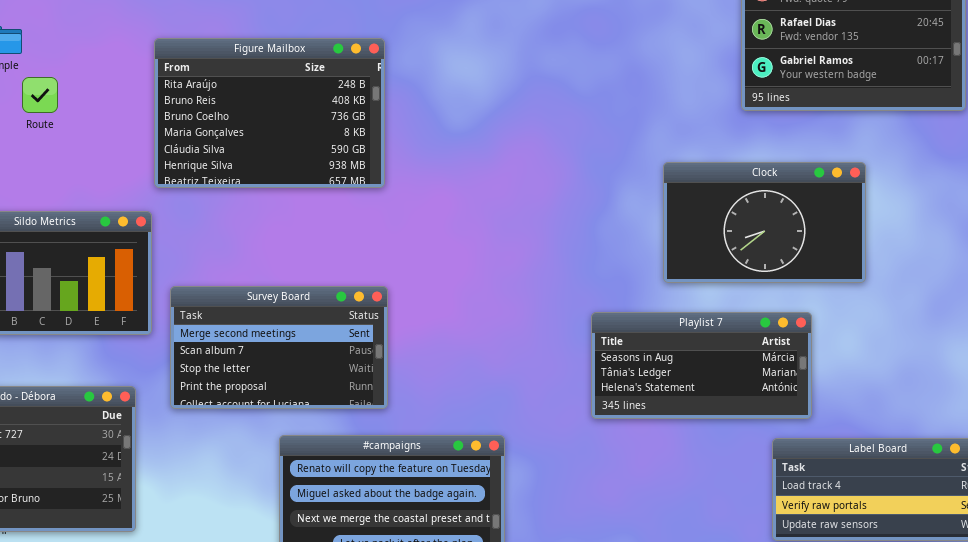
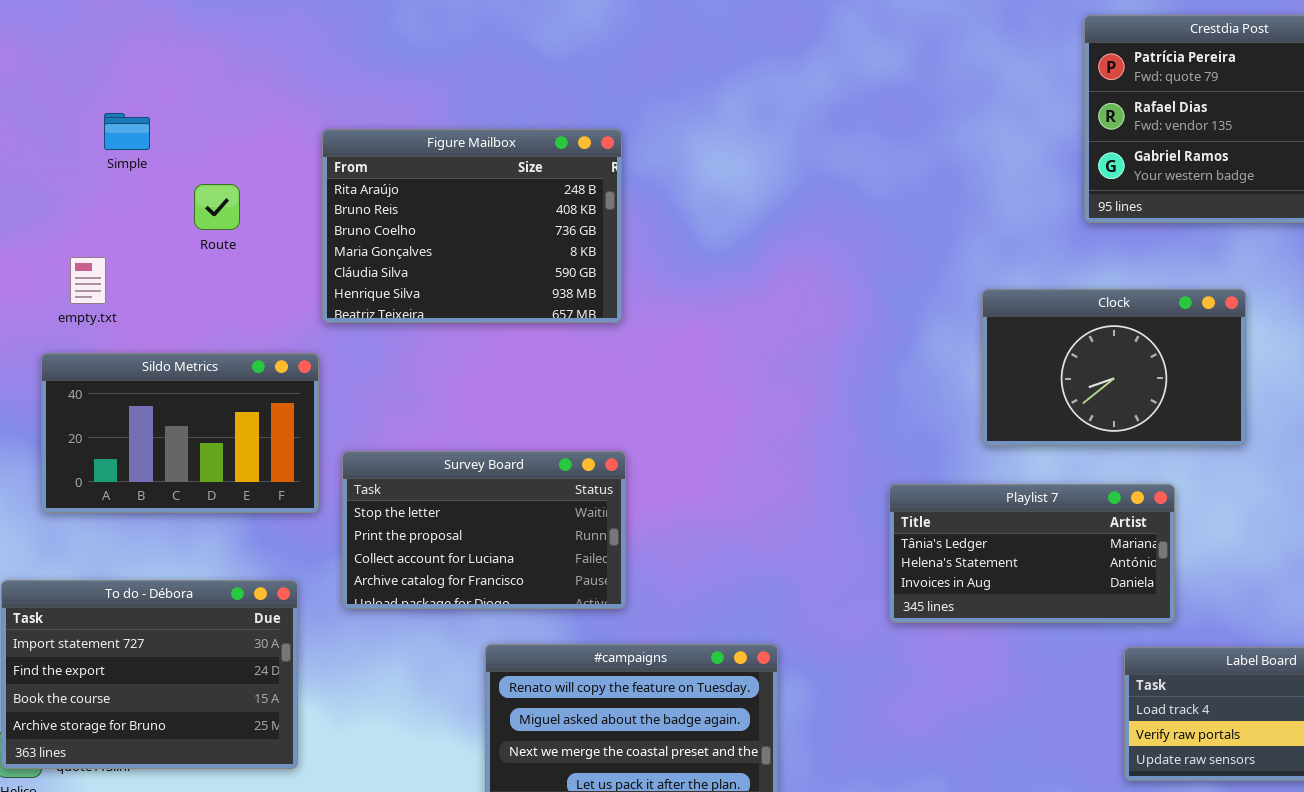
Route: [22,77,58,113] -> [194,184,240,230], moved
Survey Board: [170,286,388,409] -> [342,451,626,609], scrolled down 2 rows
Playlist 7: [591,312,812,419] -> [889,484,1175,623], scrolled down 1 row

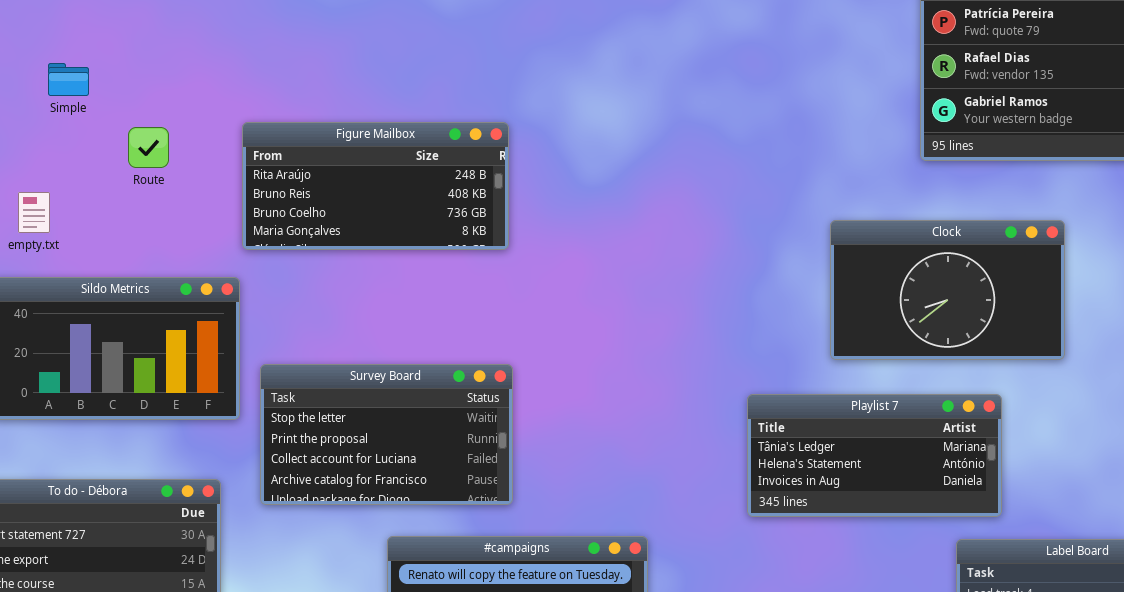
Figure Mailbox: [322,129,622,323] -> [242,122,509,250], resized

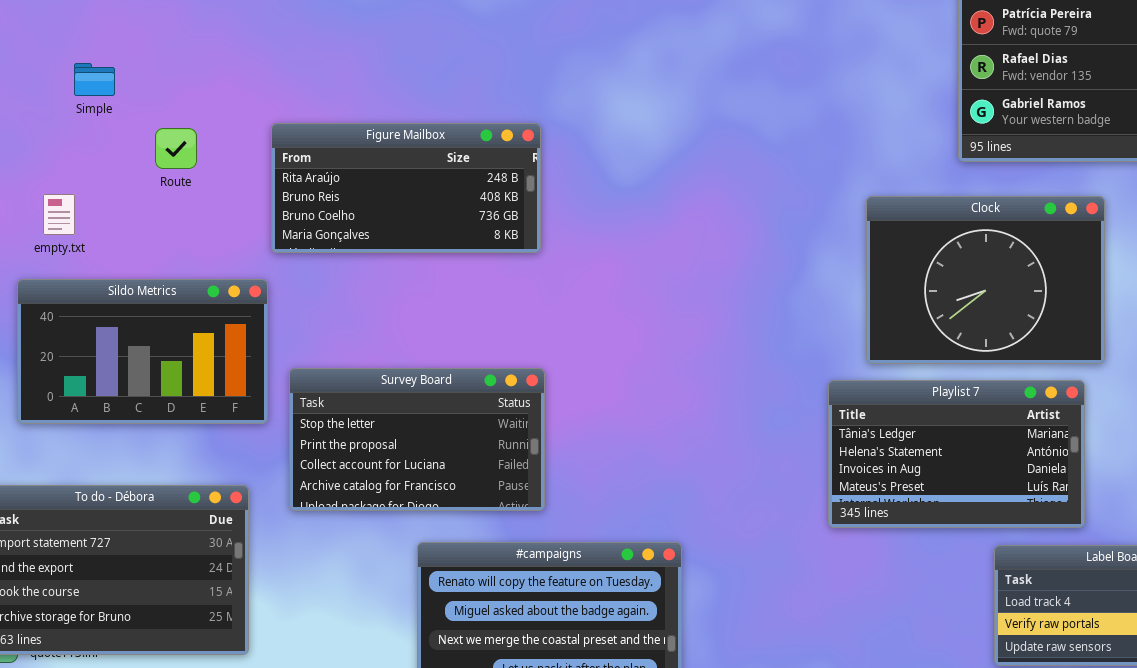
Clock: [830,220,1065,360] -> [866,196,1105,364], resized
Playlist 7: [747,394,1002,517] -> [828,380,1085,528], moved, resized

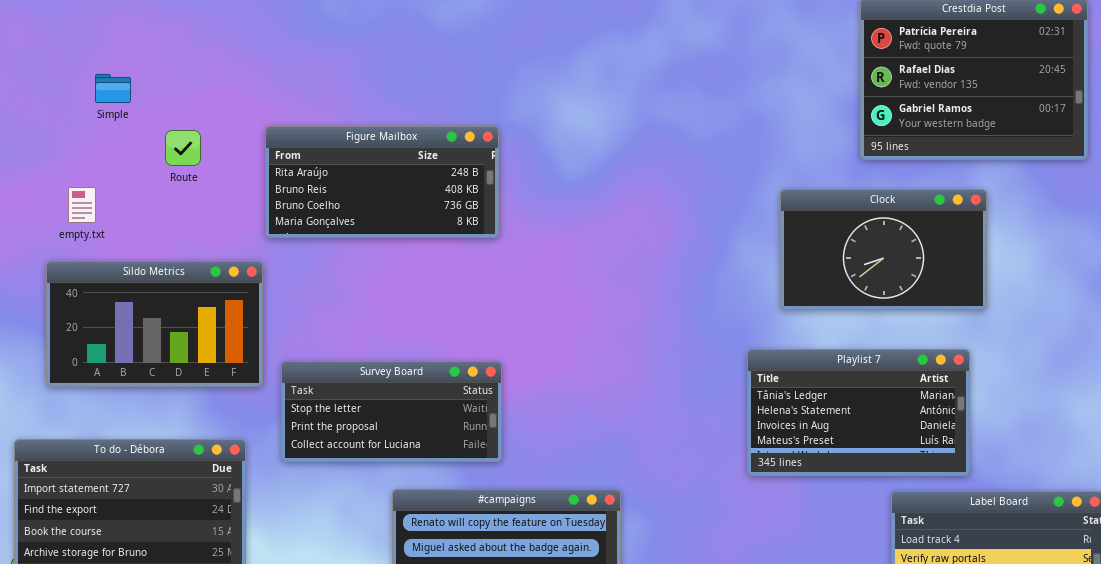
Clock: [866,196,1105,364] -> [780,189,987,310], resized
Survey Board: [289,368,545,511] -> [281,361,502,462], resized

